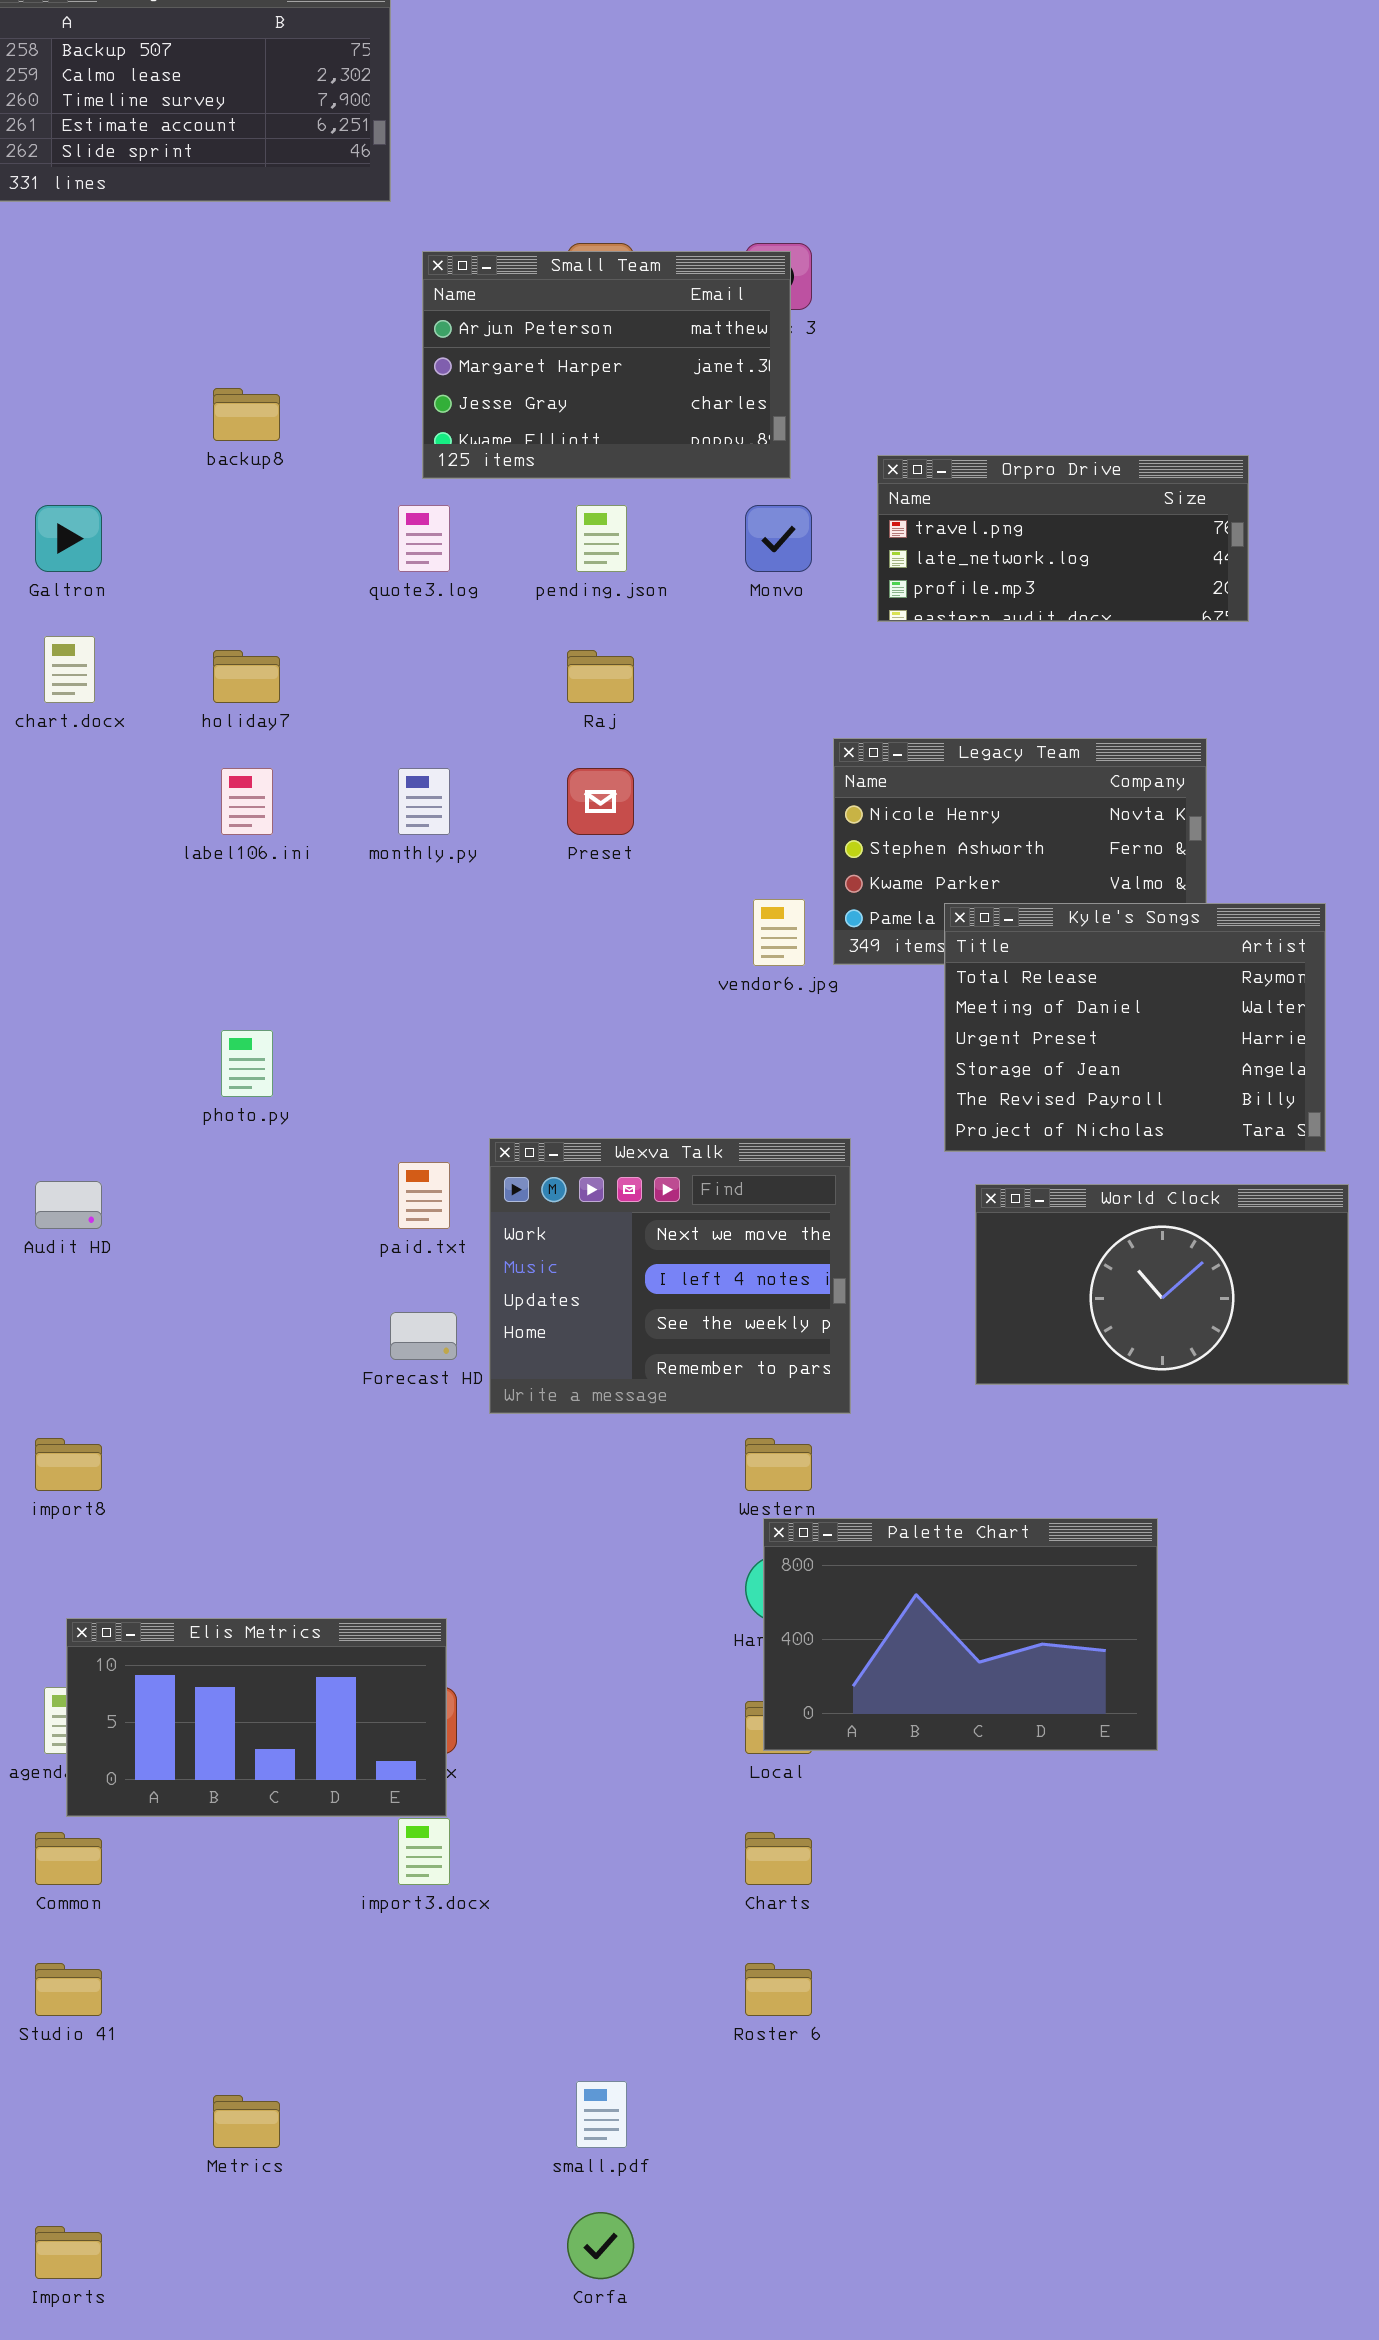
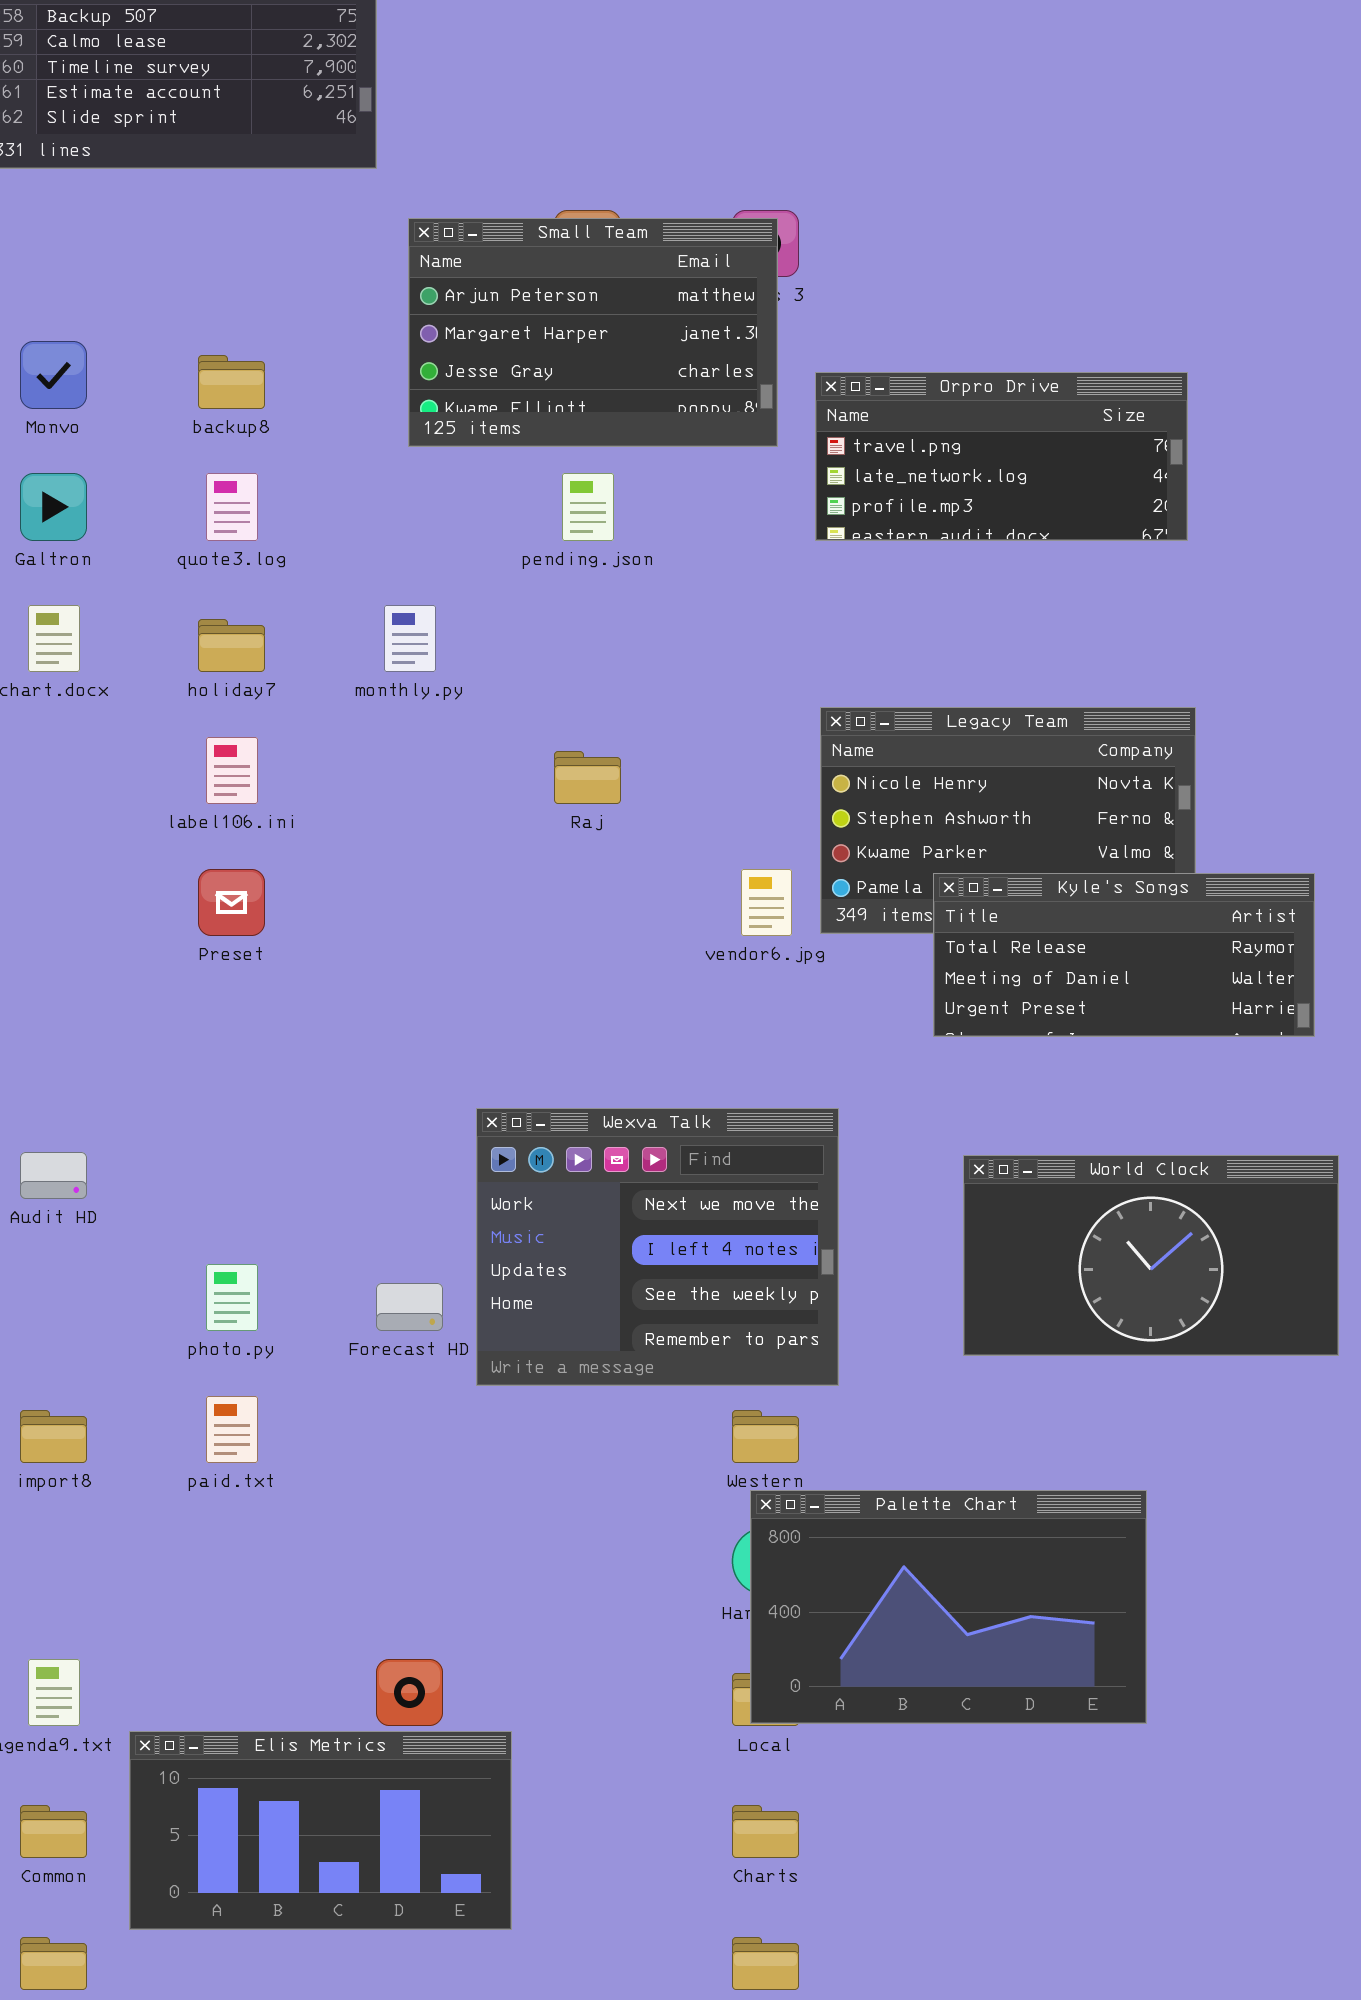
Orpro Drive: [877,455,1249,622] -> [815,372,1188,541], moved
quote3.log: [398,505,450,572] -> [206,473,258,541], moved
Monvo: [745,505,812,572] -> [20,341,87,409], moved
Raj: [567,650,634,703] -> [554,751,621,804], moved
monthly.py: [398,768,450,835] -> [384,605,436,672], moved
Preset: [567,768,634,835] -> [198,869,265,936], moved
Kyle's Songs: [944,903,1326,1152] -> [933,873,1315,1037], resized
photo.py: [221,1030,273,1097] -> [206,1264,258,1331], moved
paid.txt: [398,1162,450,1229] -> [206,1396,258,1463], moved
Elis Metrics: [66,1618,447,1817] -> [129,1731,512,1930], moved

